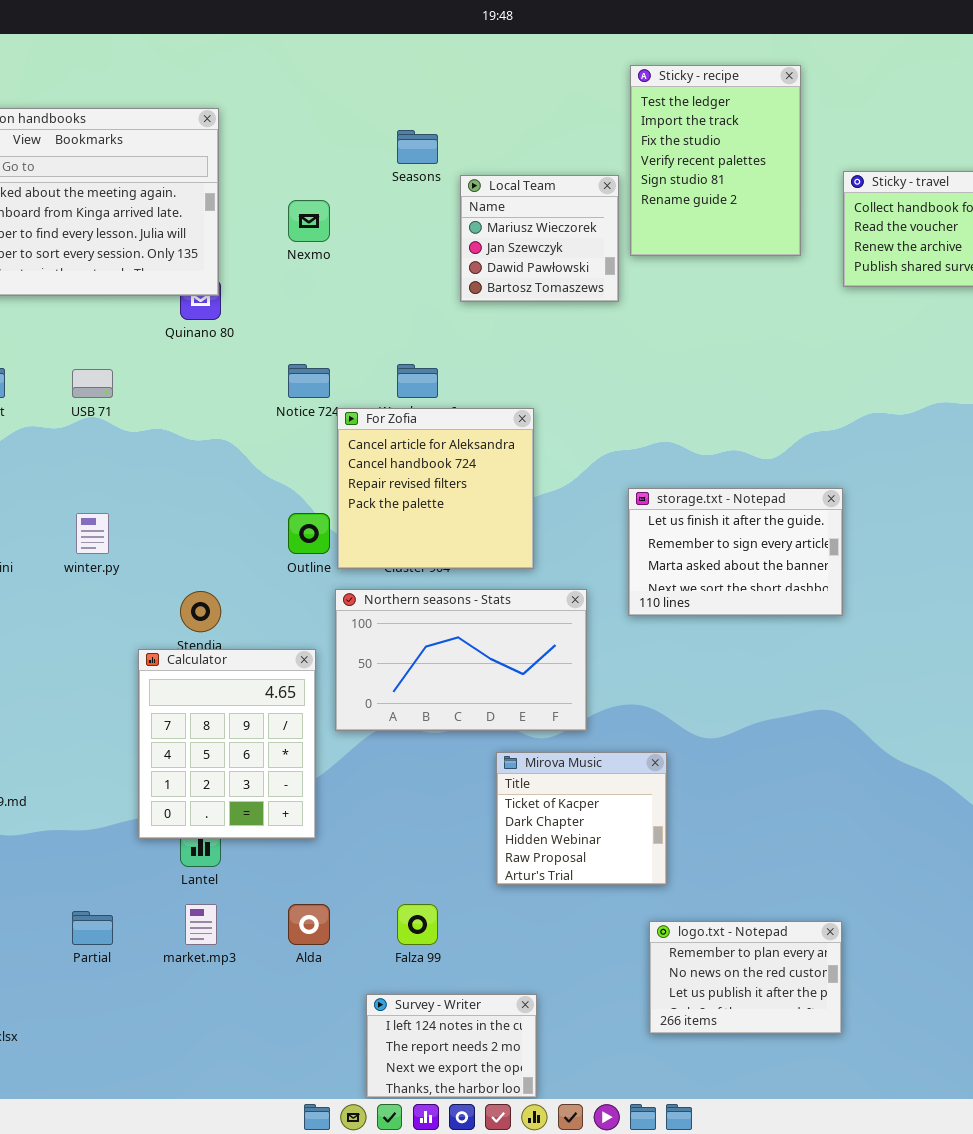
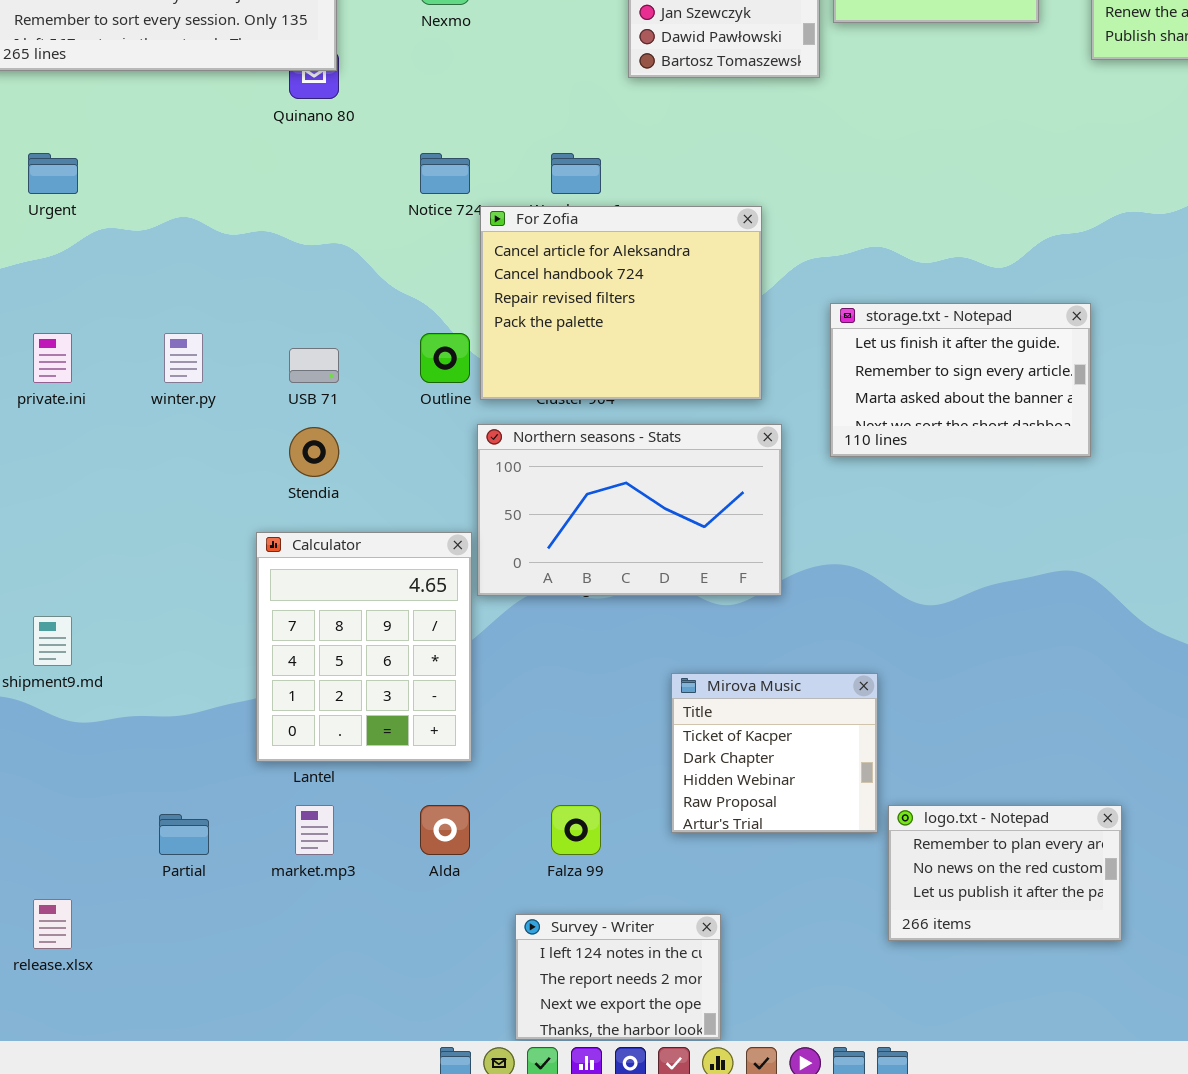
USB 71: [72,369,113,398] -> [289,348,339,383], moved
For Zofia: [337,408,534,569] -> [480,206,762,400], resized
Calculator: [138,649,316,839] -> [256,532,472,762], moved
Mirova Music: [496,752,667,885] -> [671,673,878,833], moved
logo.txt - Notepad: [649,921,842,1034] -> [888,805,1122,941], moved

